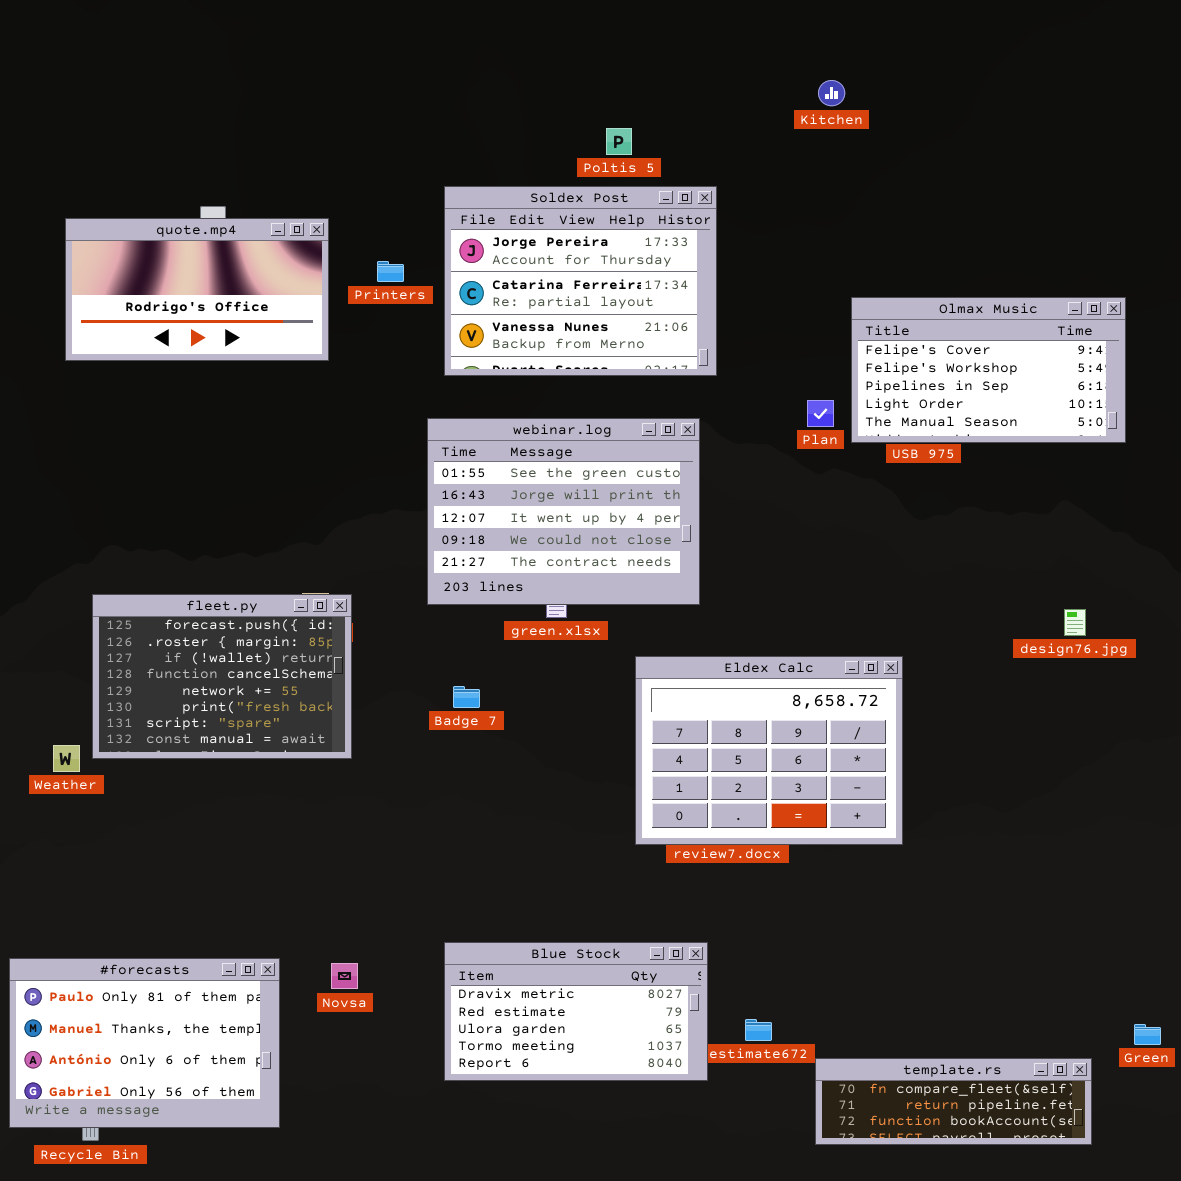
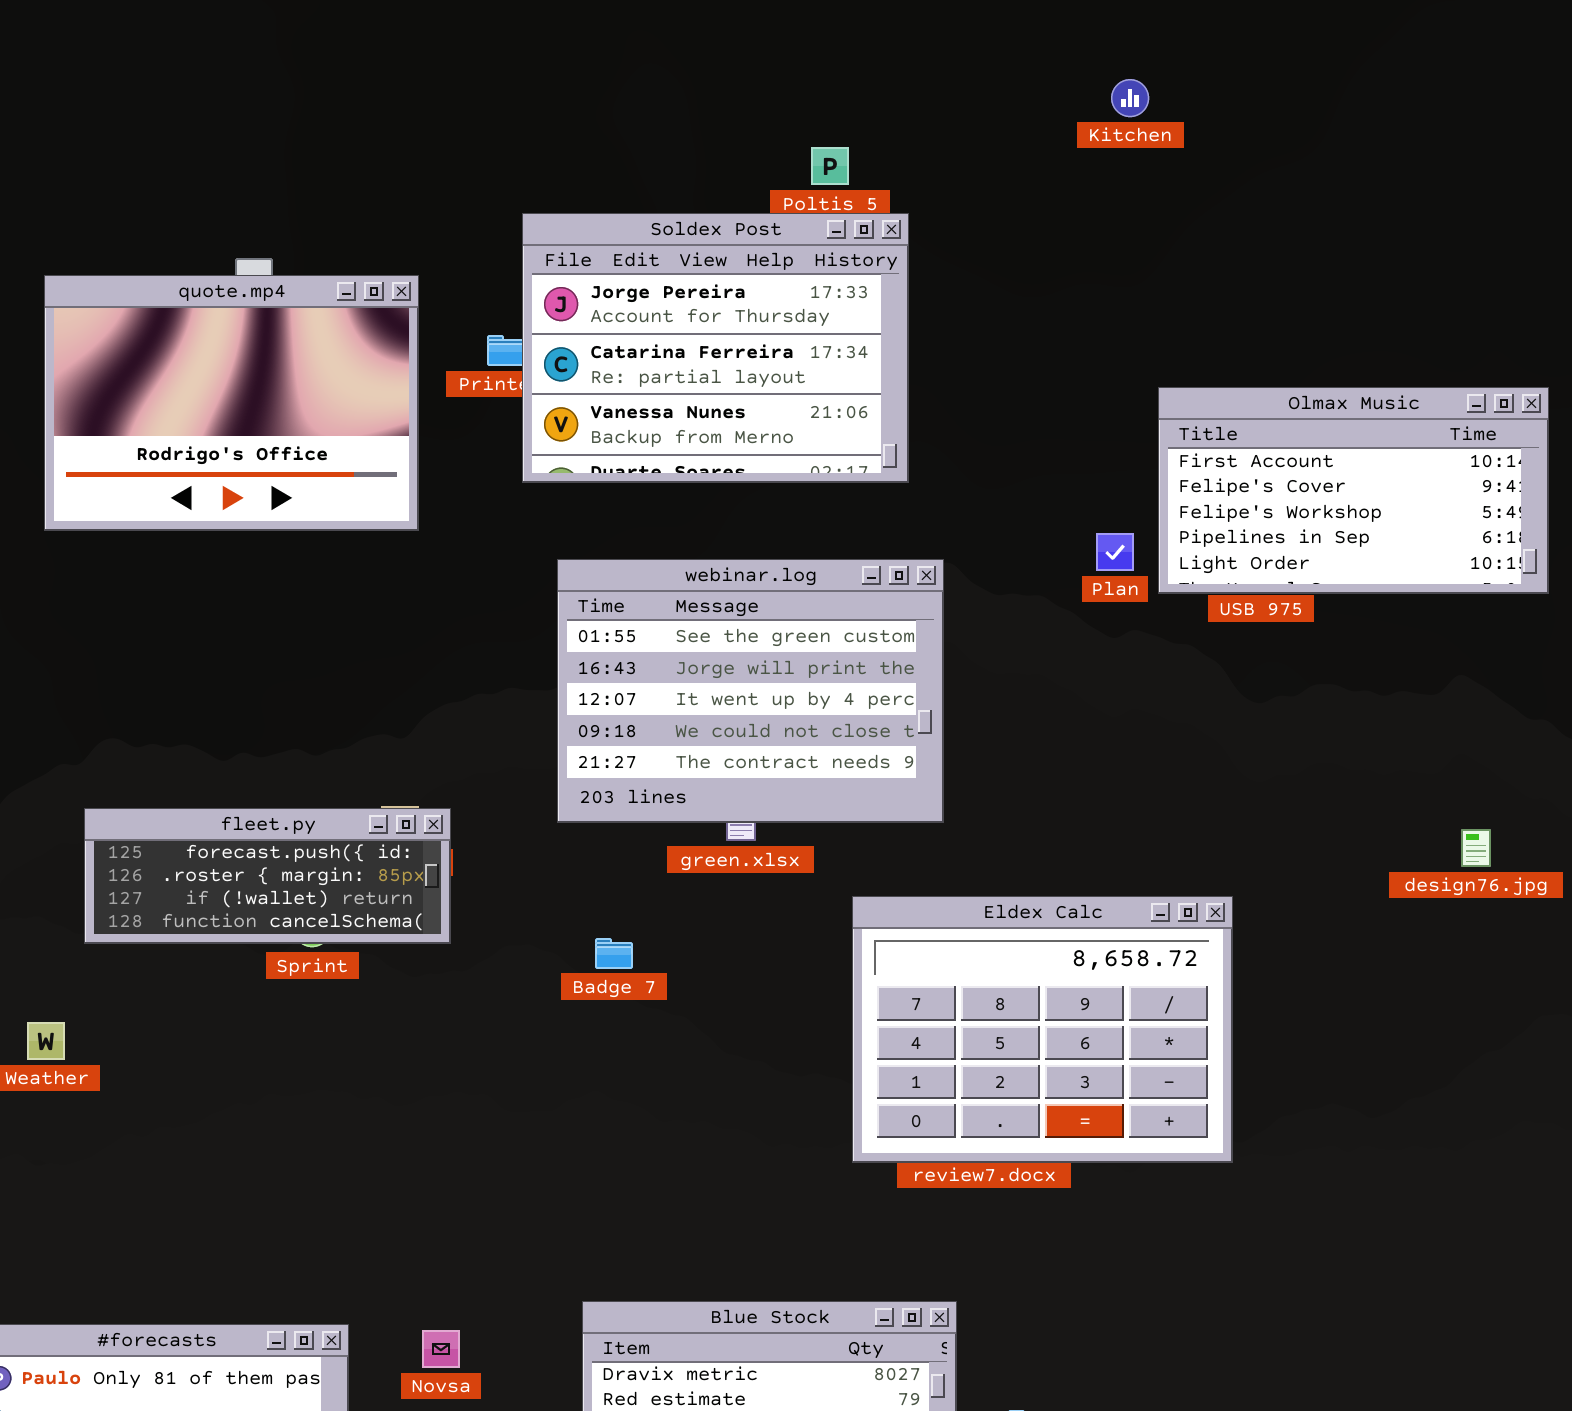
Soldex Post: [444,186,717,376] -> [522,213,909,483], moved
quote.mp4: [65,218,329,361] -> [44,275,419,531], resized
Olmax Music: [851,297,1126,443] -> [1158,387,1549,594], scrolled up 1 row
fleet.py: [92,594,352,759] -> [84,808,451,944], resized

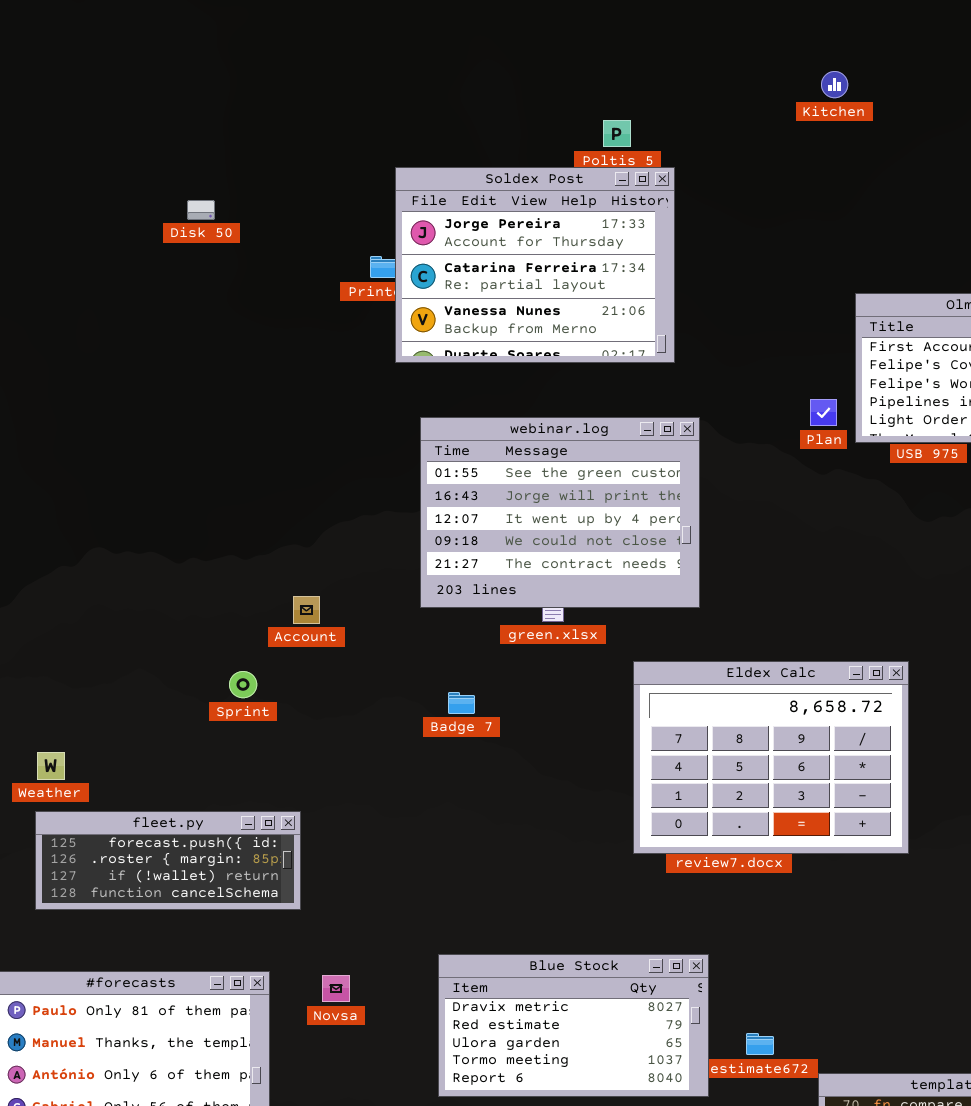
quote.mp4: [44,275,419,531] -> none, closed
fleet.py: [84,808,451,944] -> [35,811,301,910], moved

